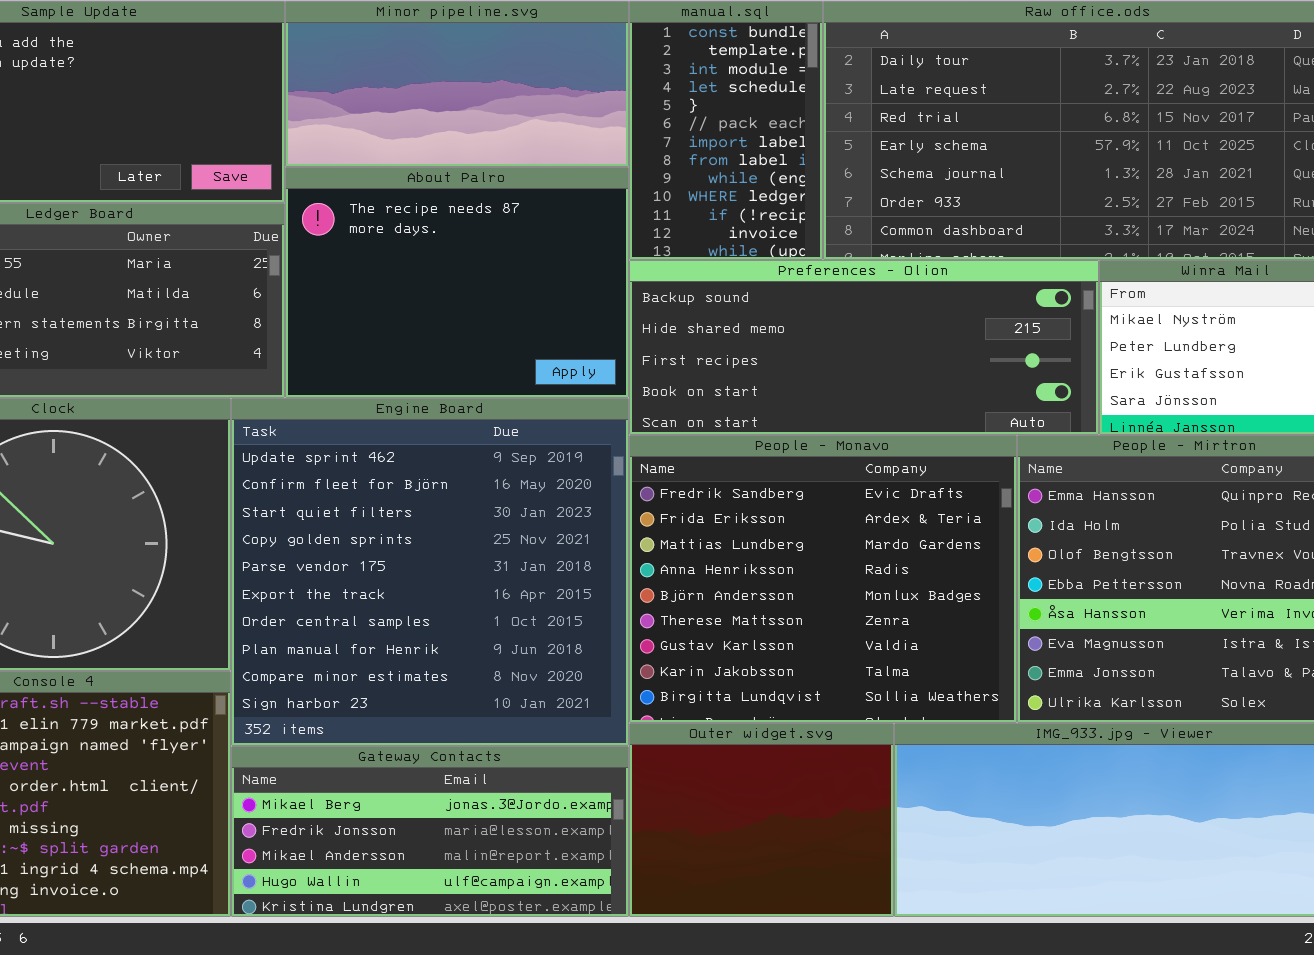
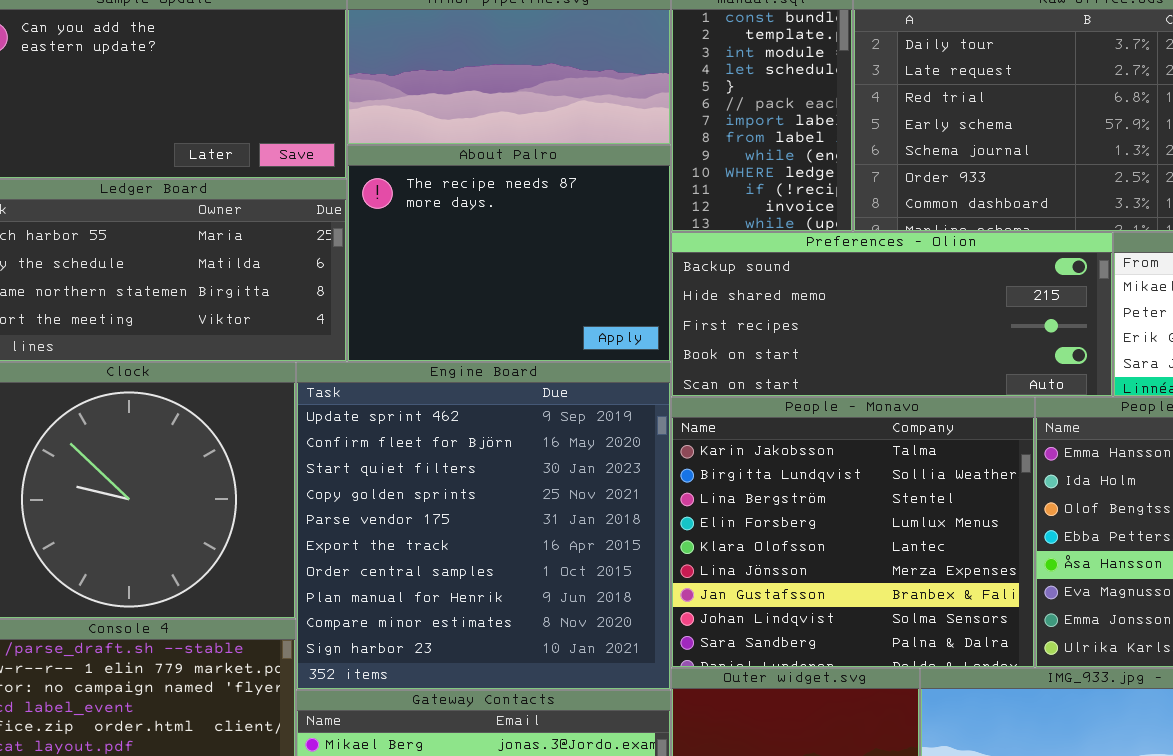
People - Monavo: [629,435,1017,723] -> [671,397,1035,668], scrolled down 7 rows

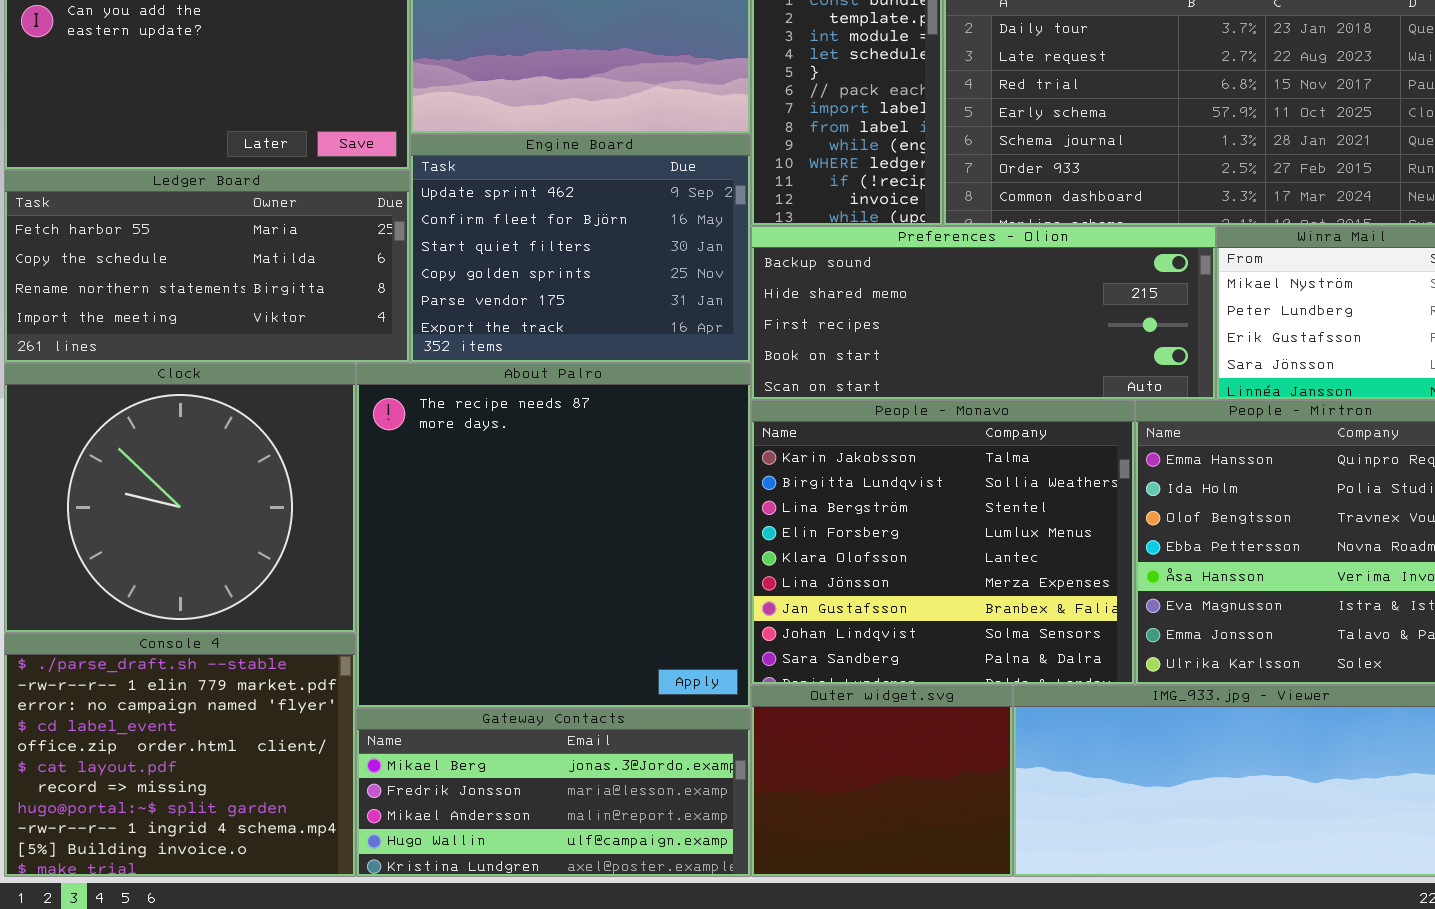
About Palro: [347,145,671,362] -> [356,363,751,708], moved, resized
Engine Board: [296,362,671,690] -> [410,134,751,363], moved, resized

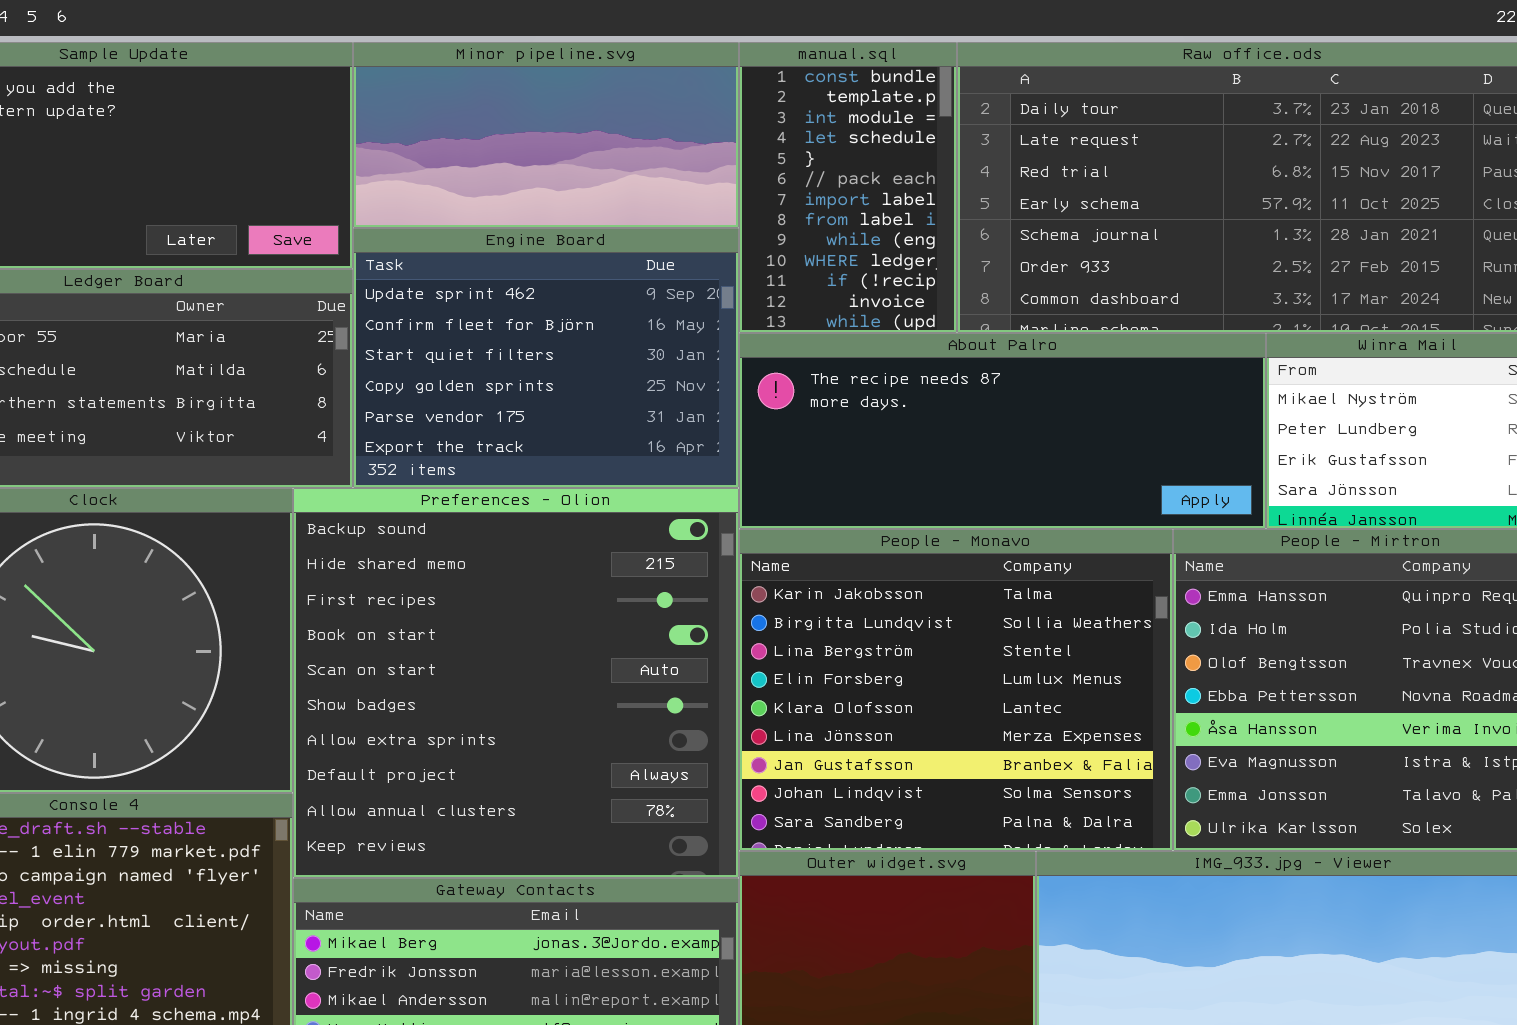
Preferences - Olion: [751,226,1216,400] -> [293,488,739,878], moved, resized
About Palro: [356,363,751,708] -> [739,333,1266,529], moved, resized

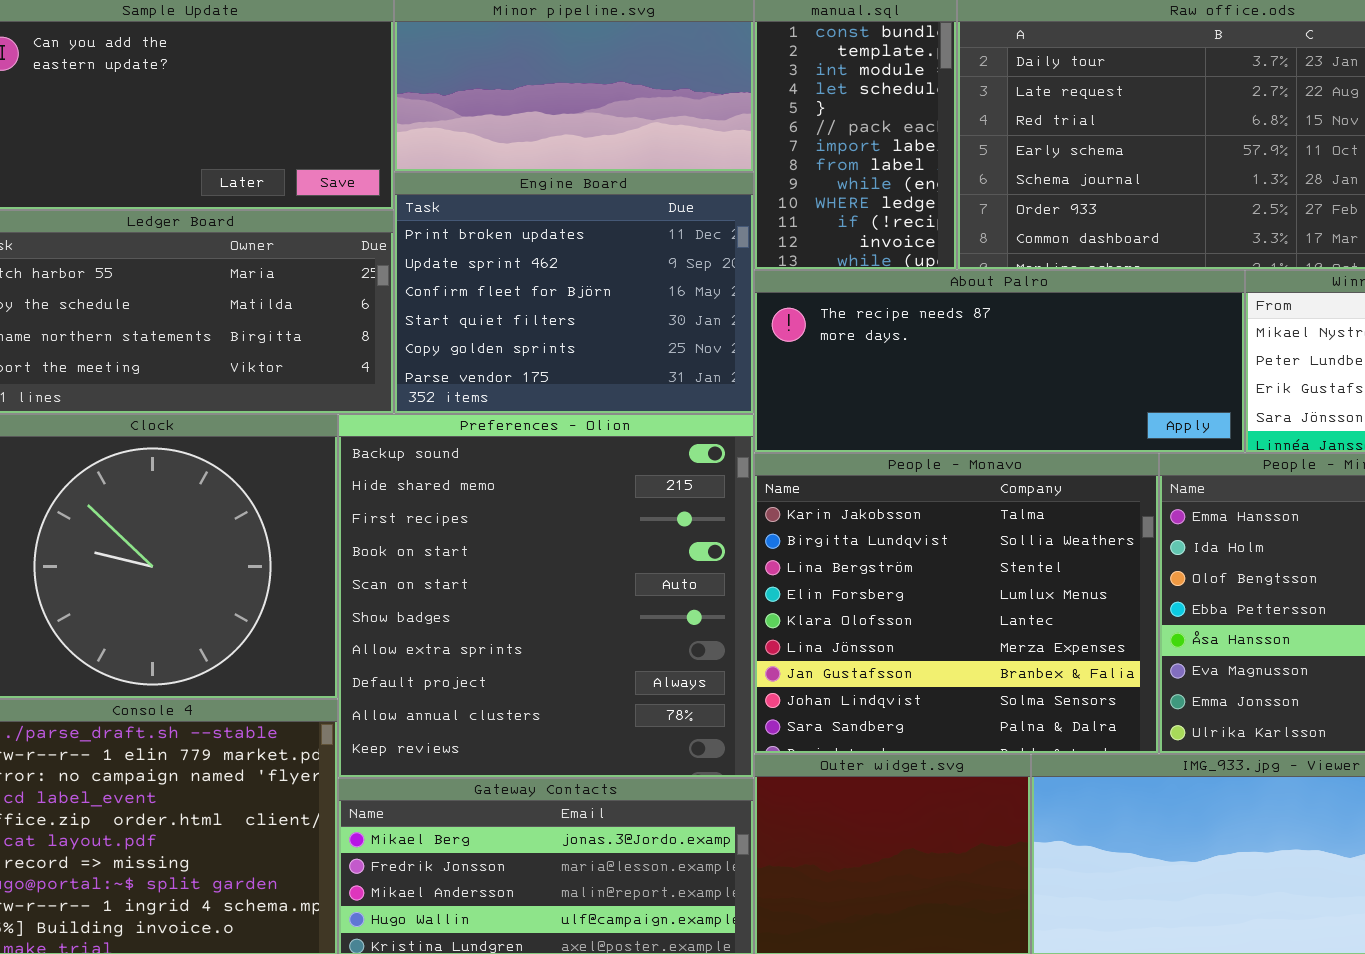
Engine Board: [353,228,739,488] -> [394,172,754,414], scrolled up 1 row

